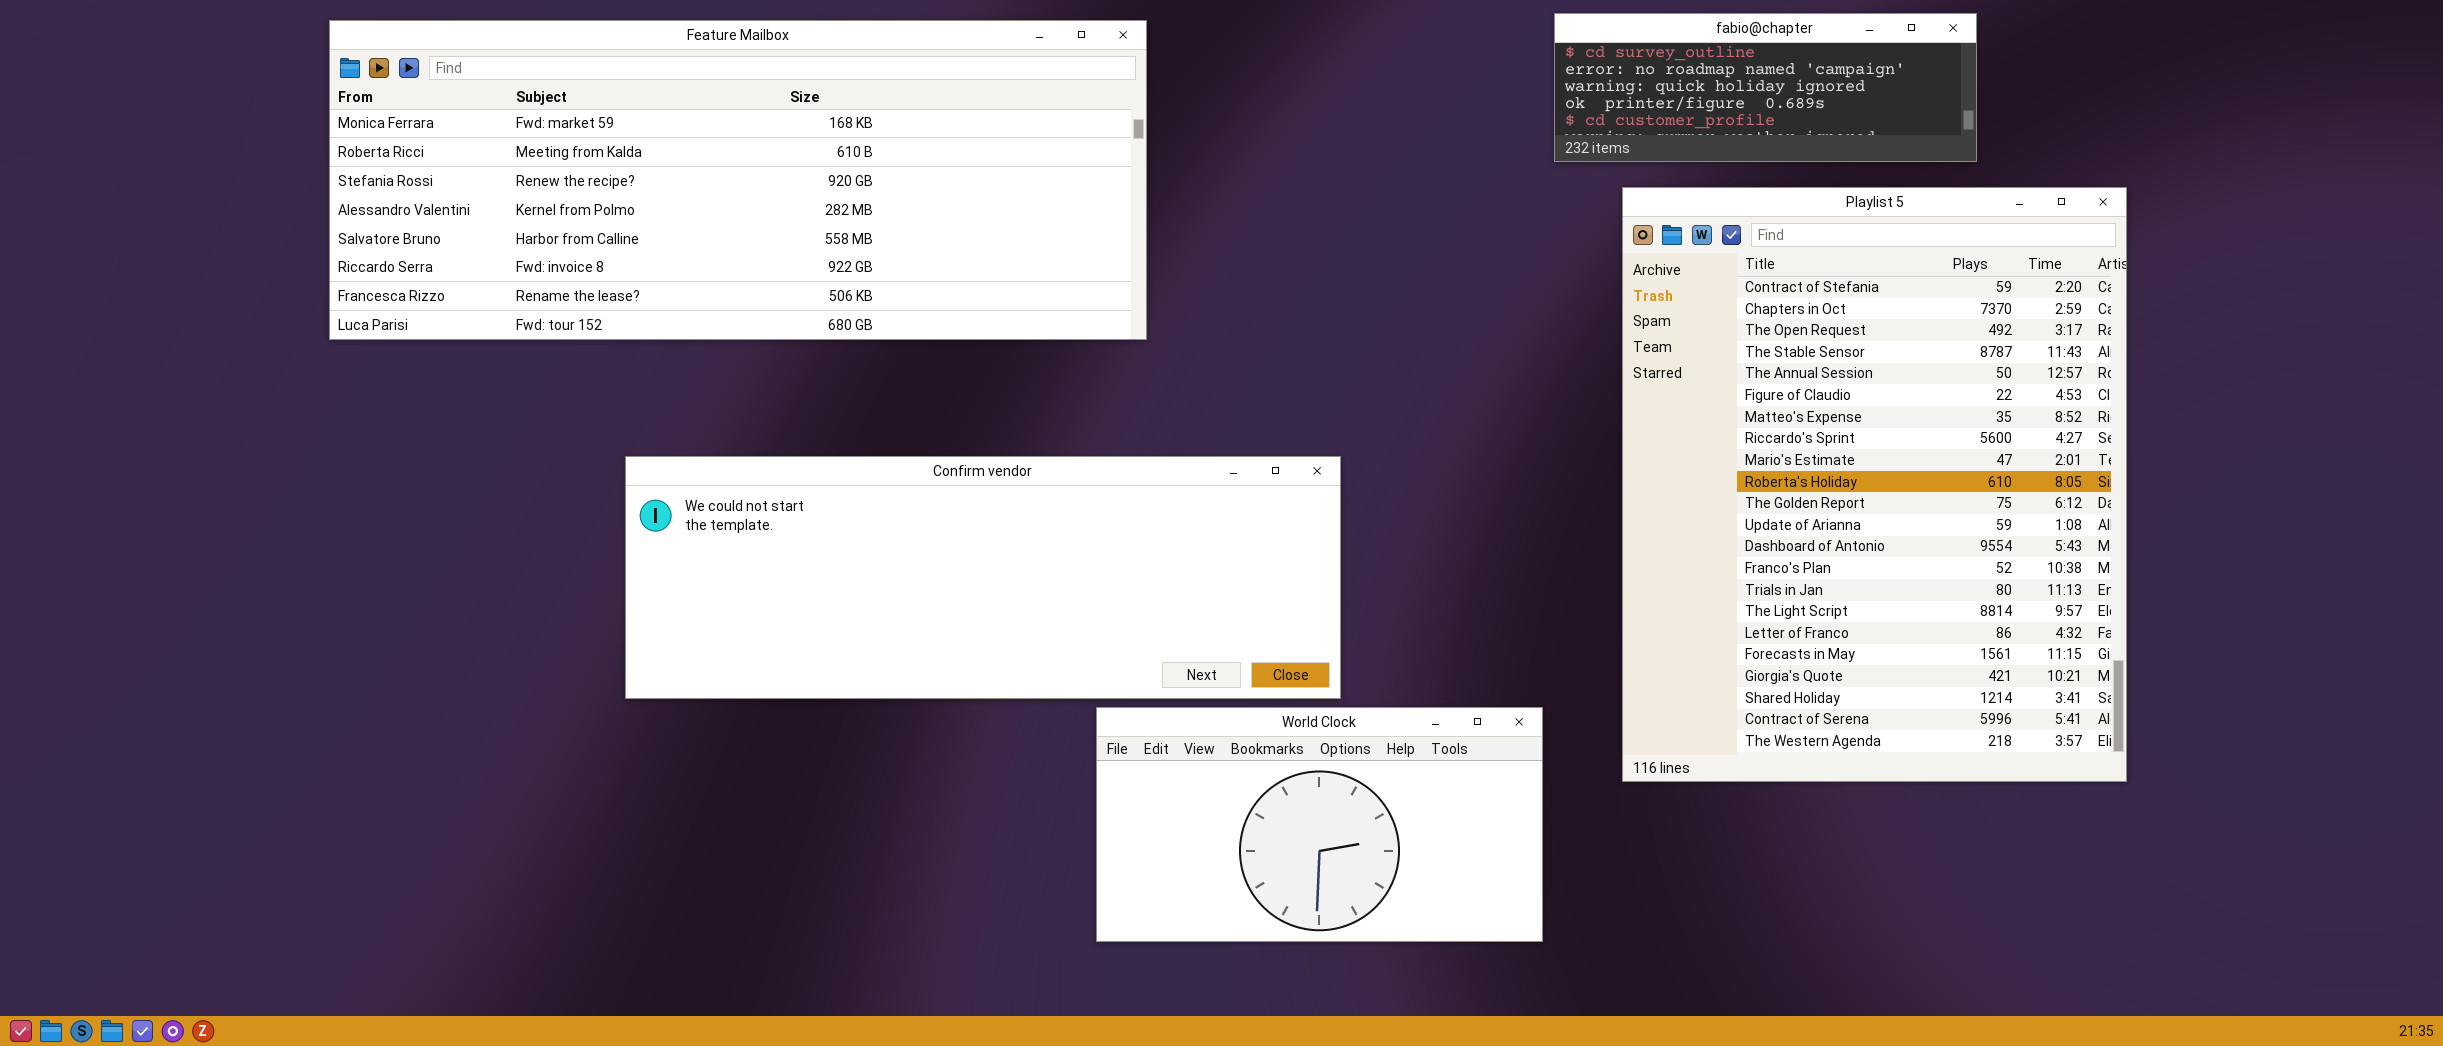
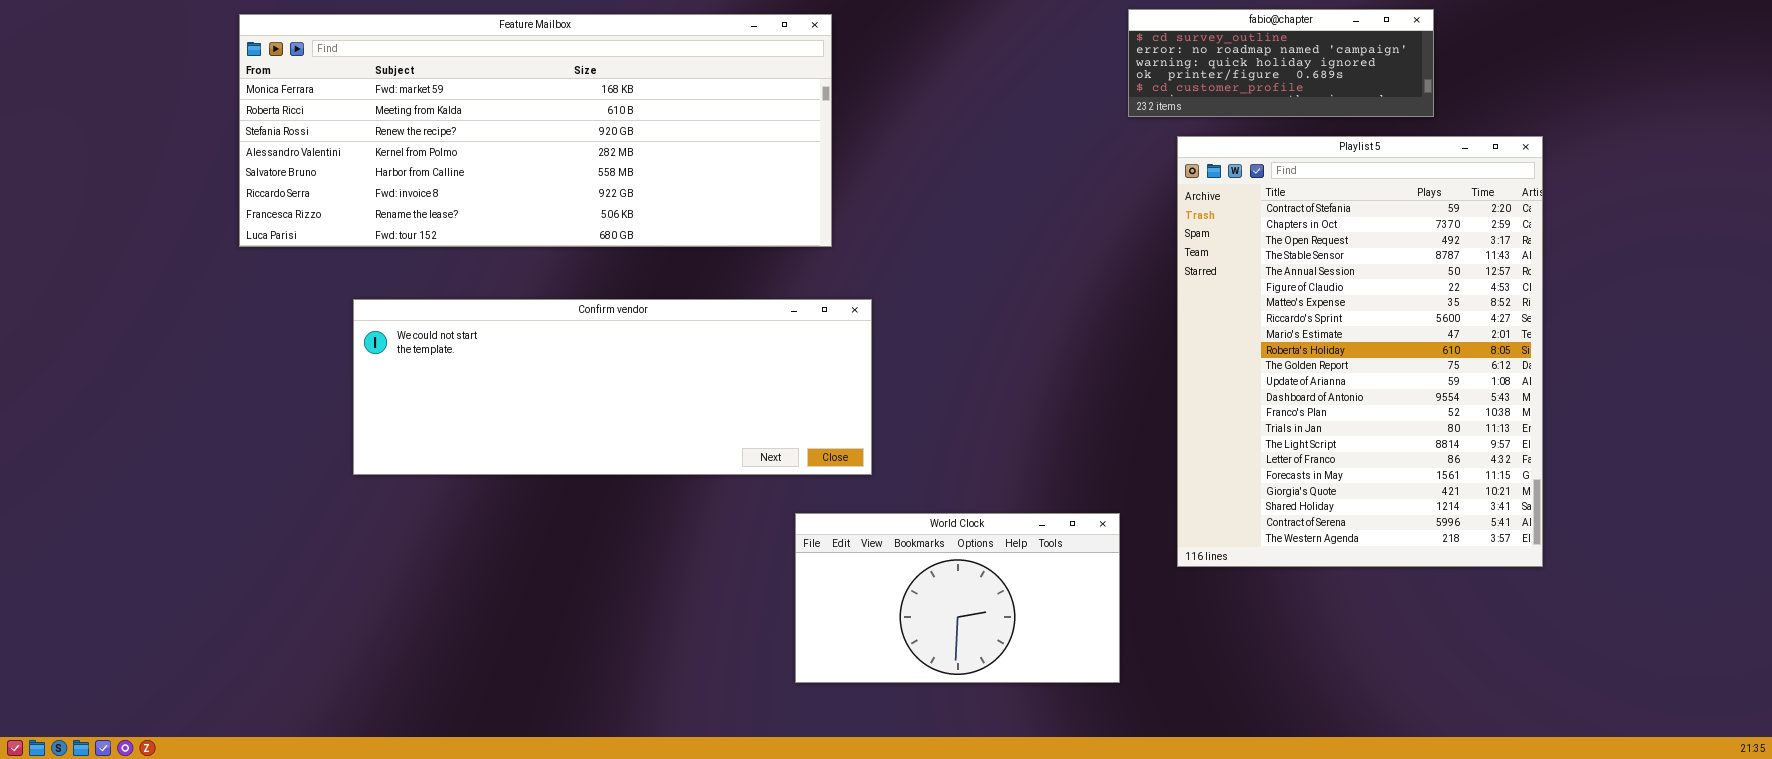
Confirm vendor: [625,456,1341,699] -> [353,299,872,475], moved

